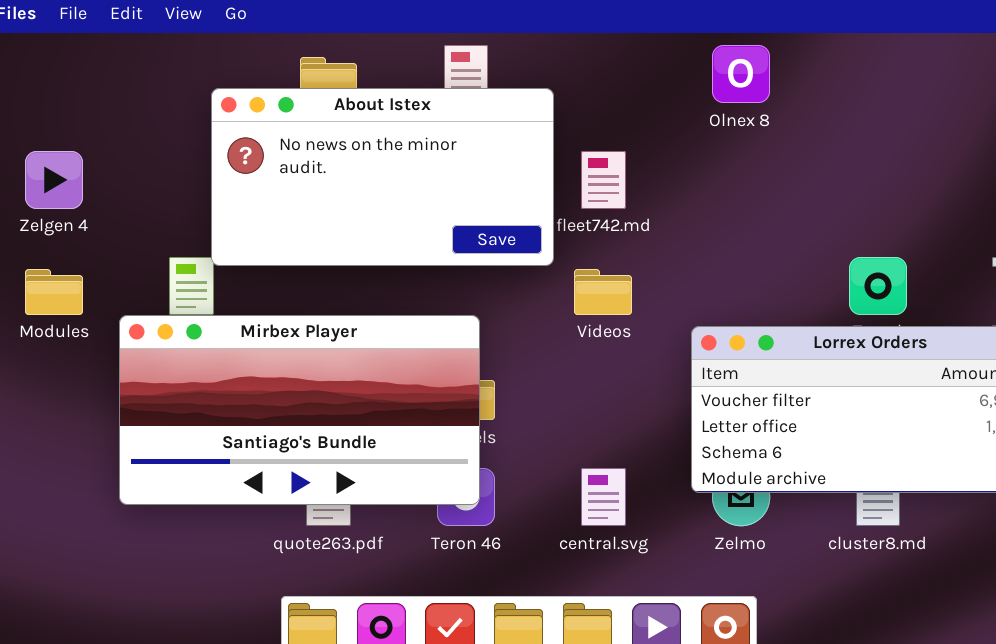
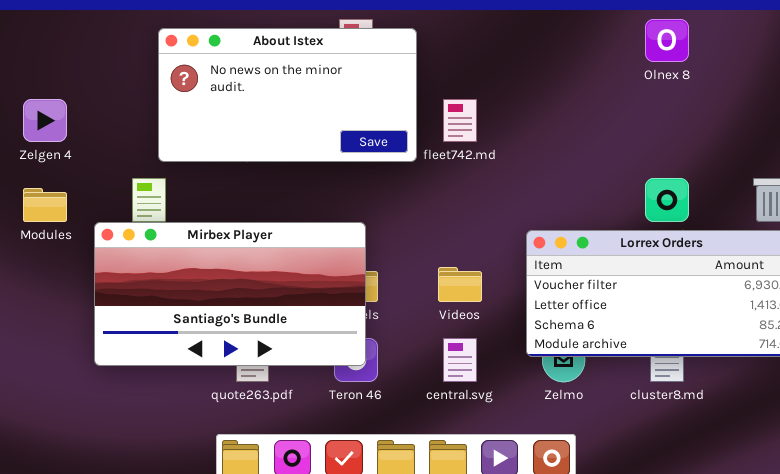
Olnex 8: [712,45,770,103] -> [645,19,689,62], moved
About Istex: [211,88,554,266] -> [158,28,417,162], moved
Videos: [574,269,632,315] -> [438,267,482,302], moved

